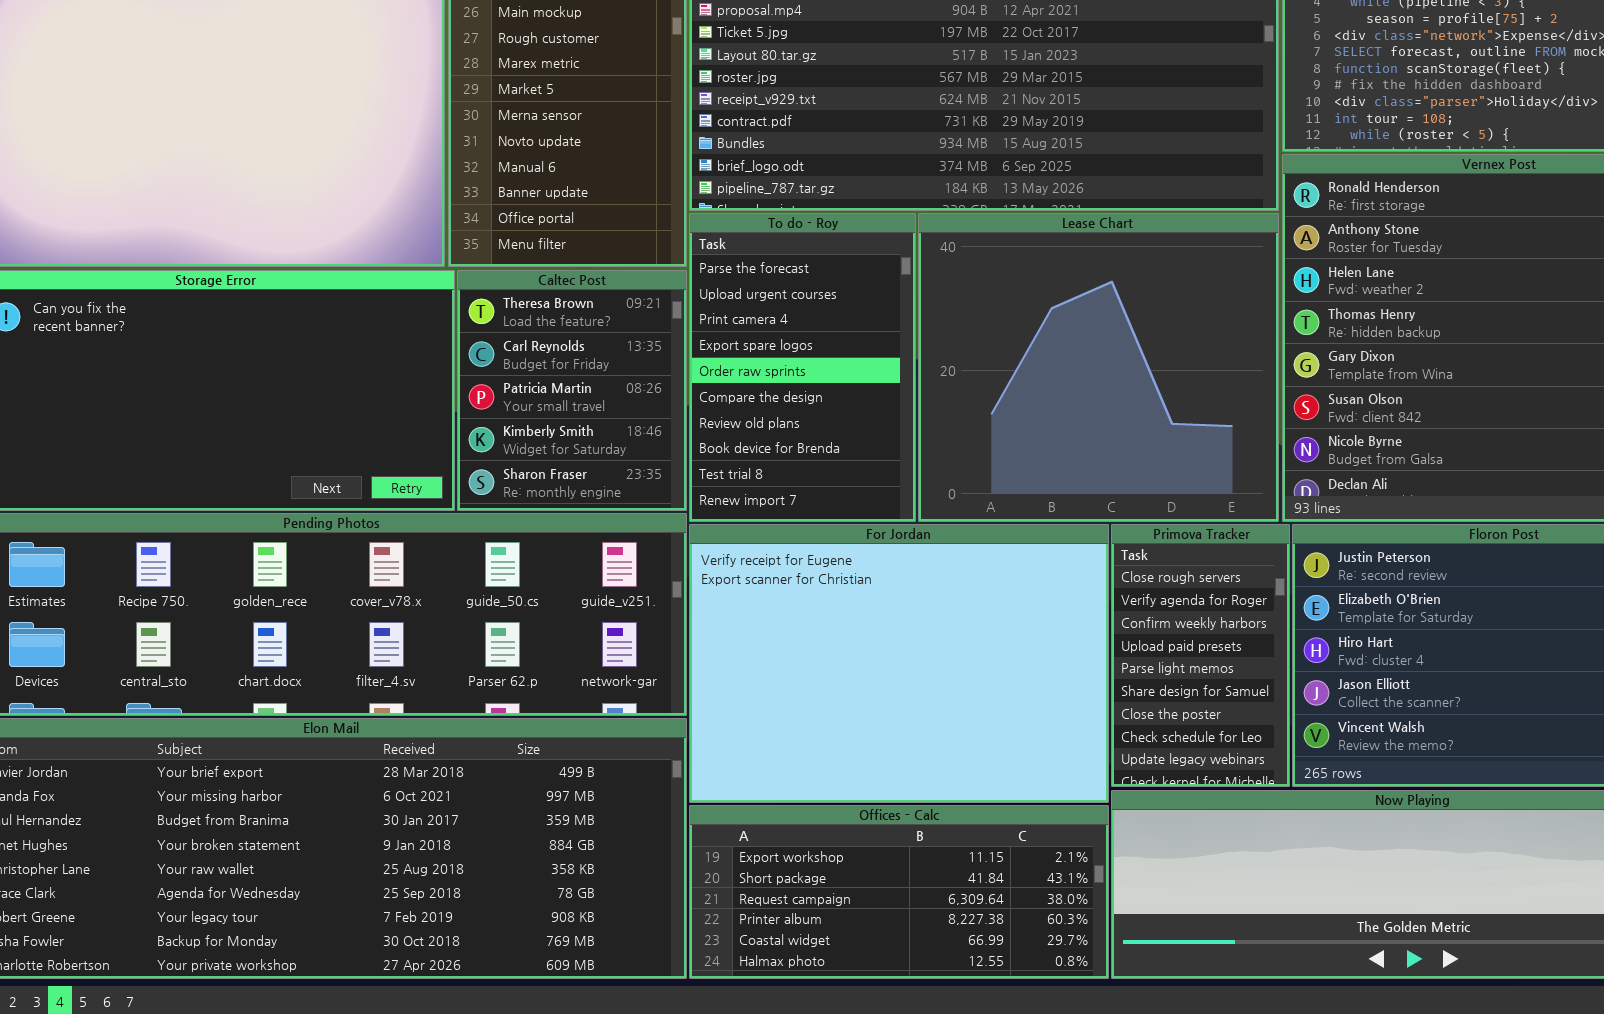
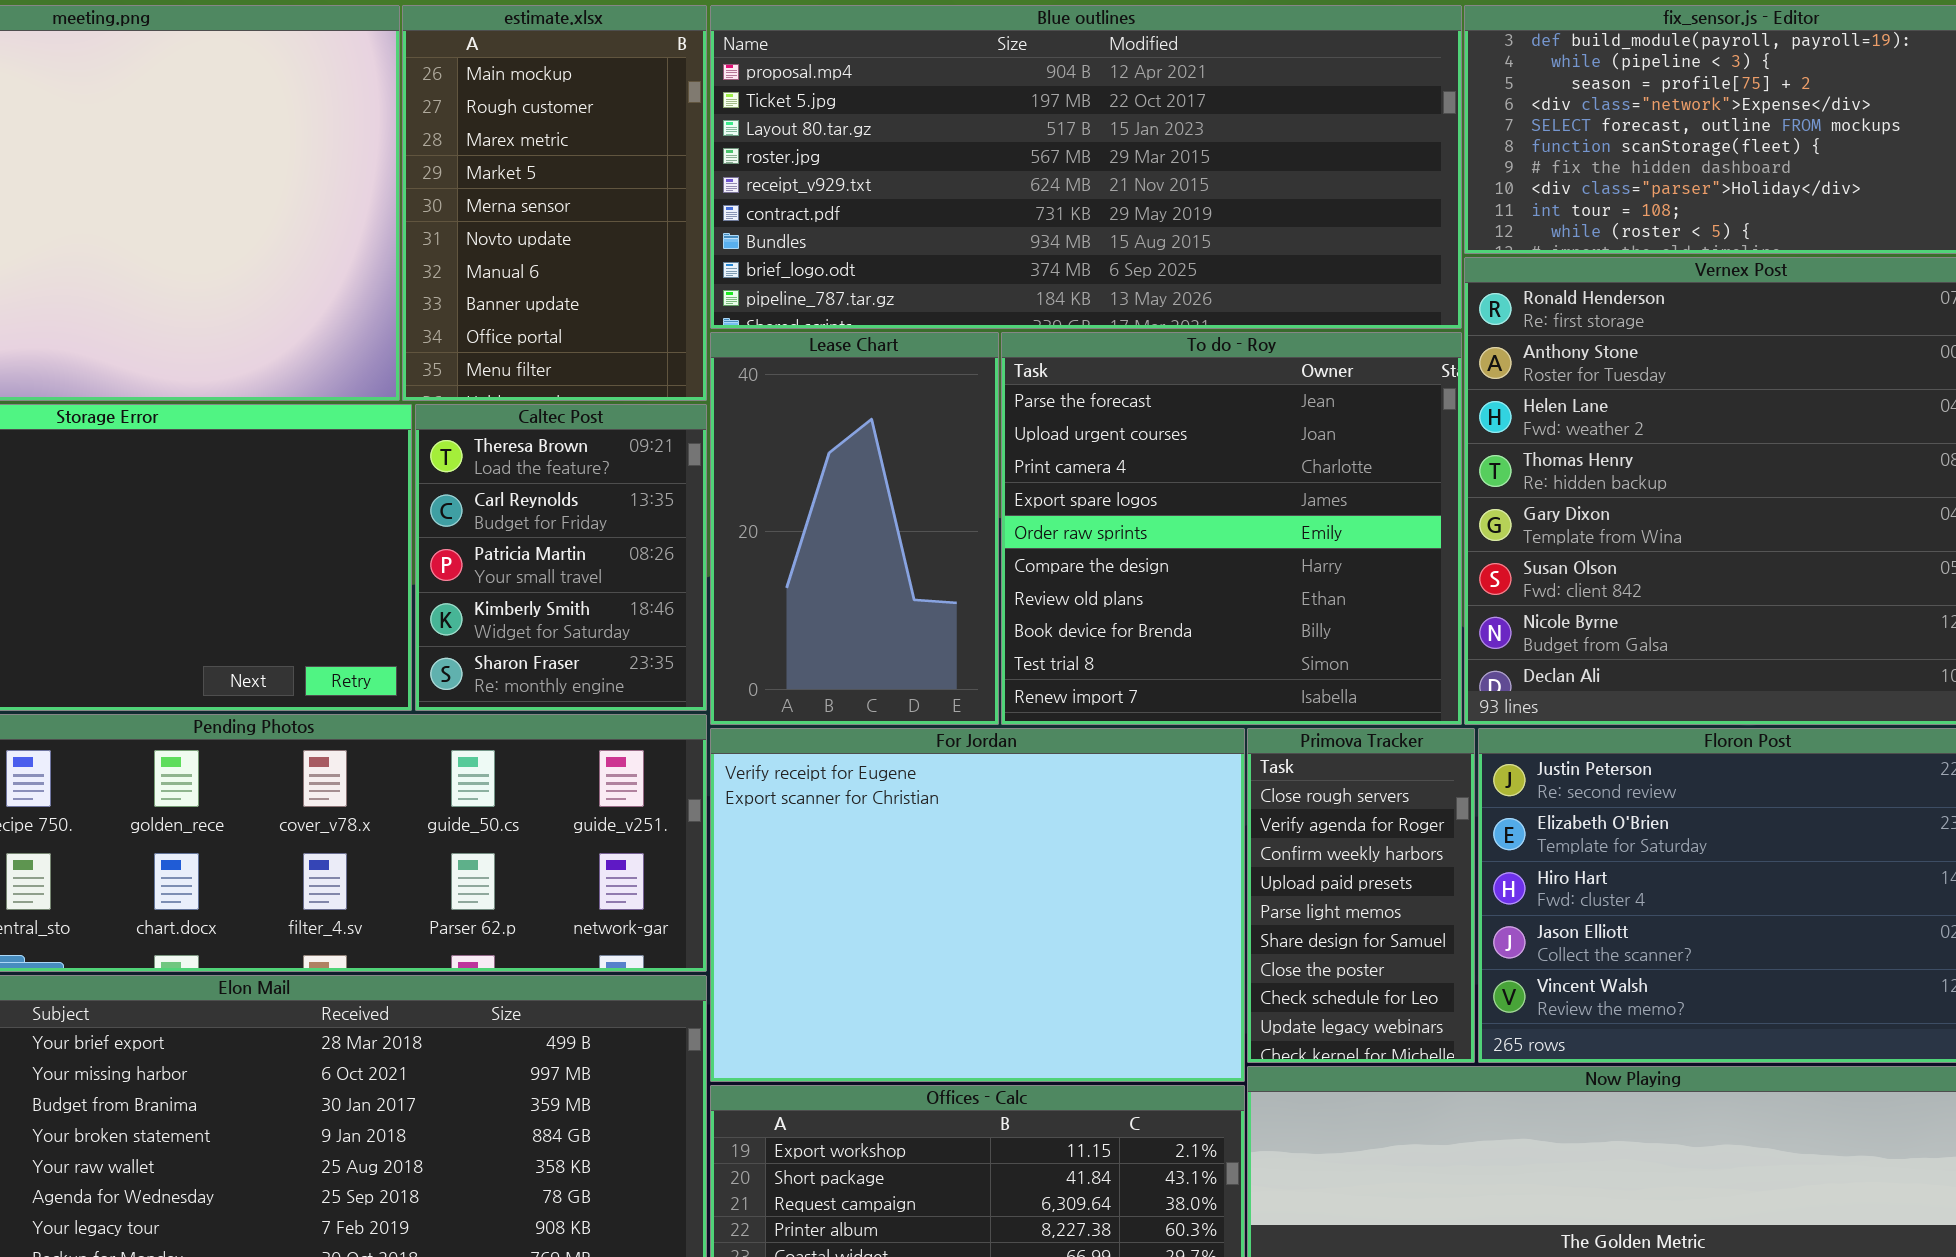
To do - Roy: [689,213,916,522] -> [1001,332,1462,725], moved, resized
Lease Chart: [918,213,1279,522] -> [710,332,999,725], moved, resized

